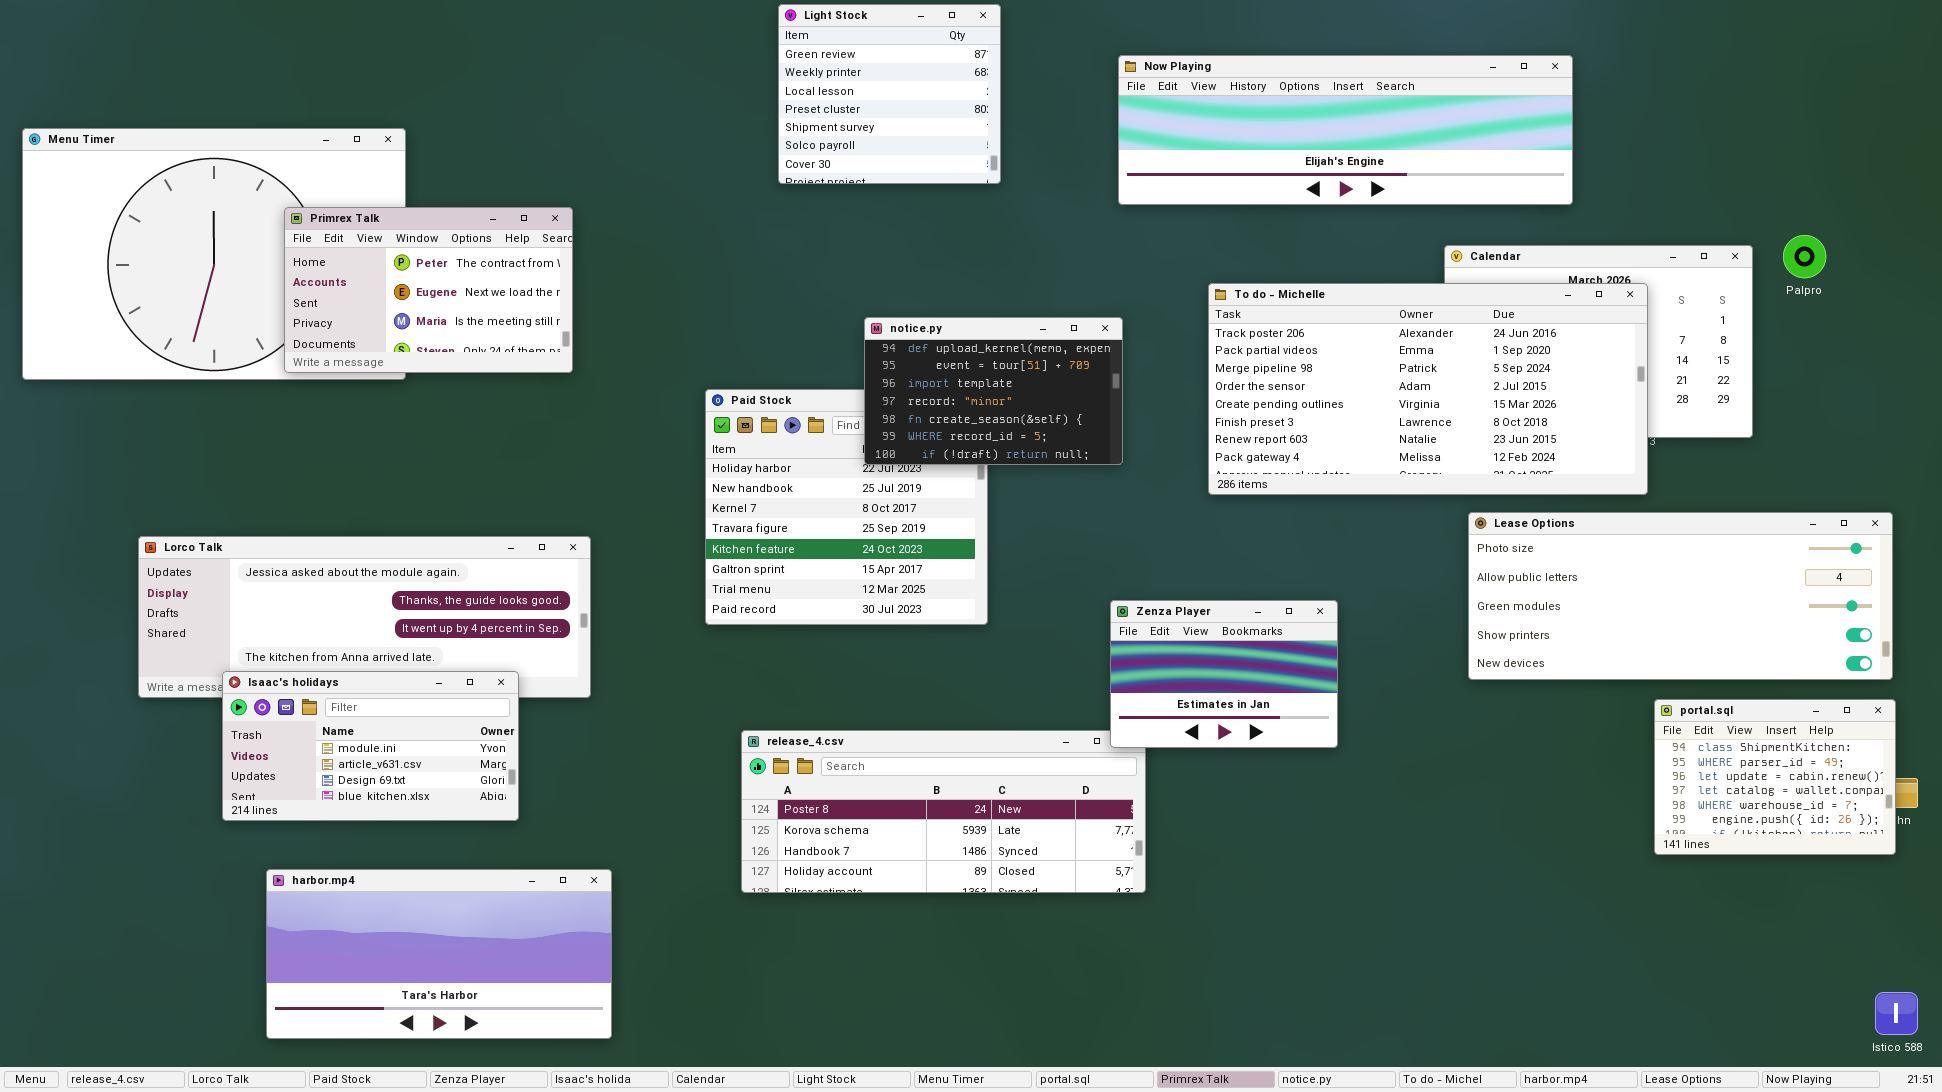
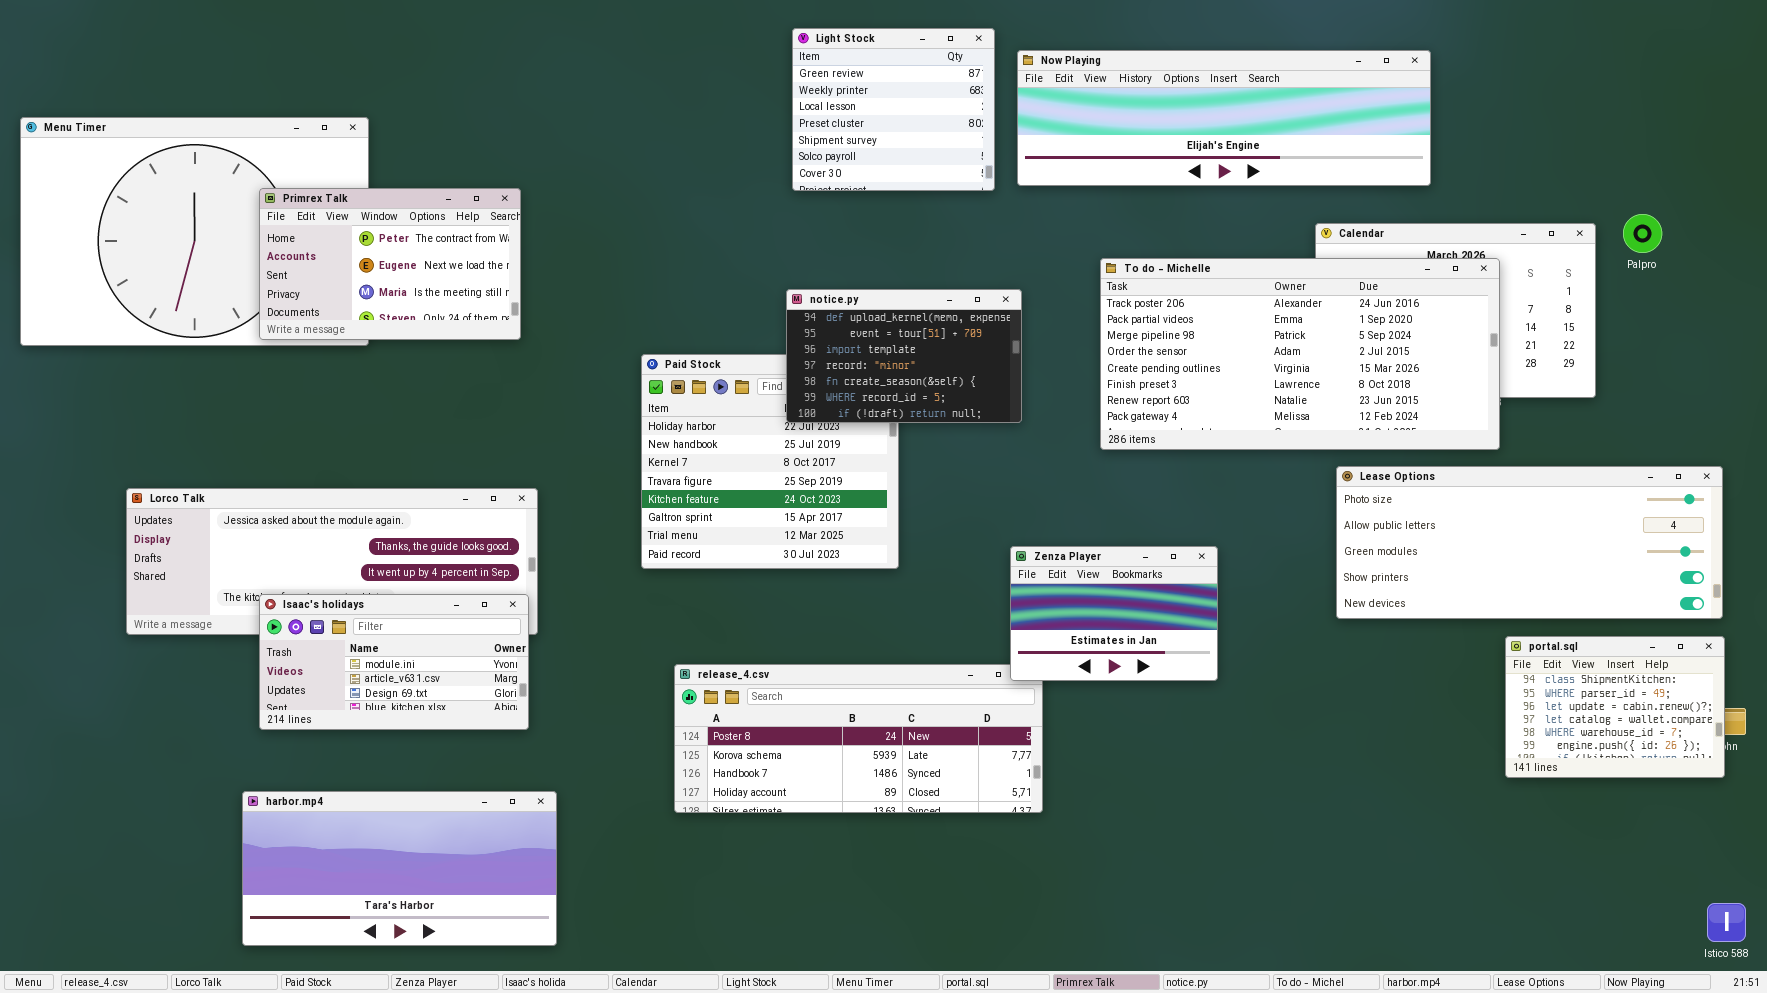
Light Stock: [778,4,1001,184] -> [792,28,995,191], moved
Isaac's holidays: [222,671,519,821] -> [259,594,529,730], moved

